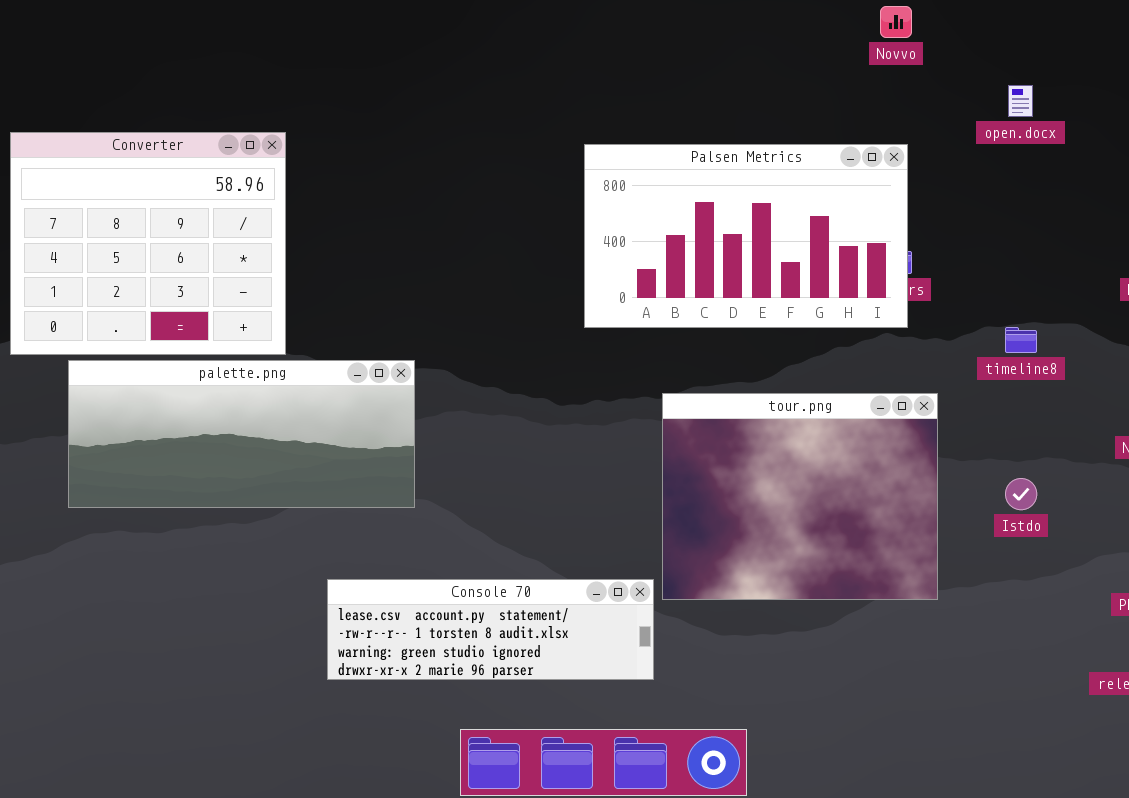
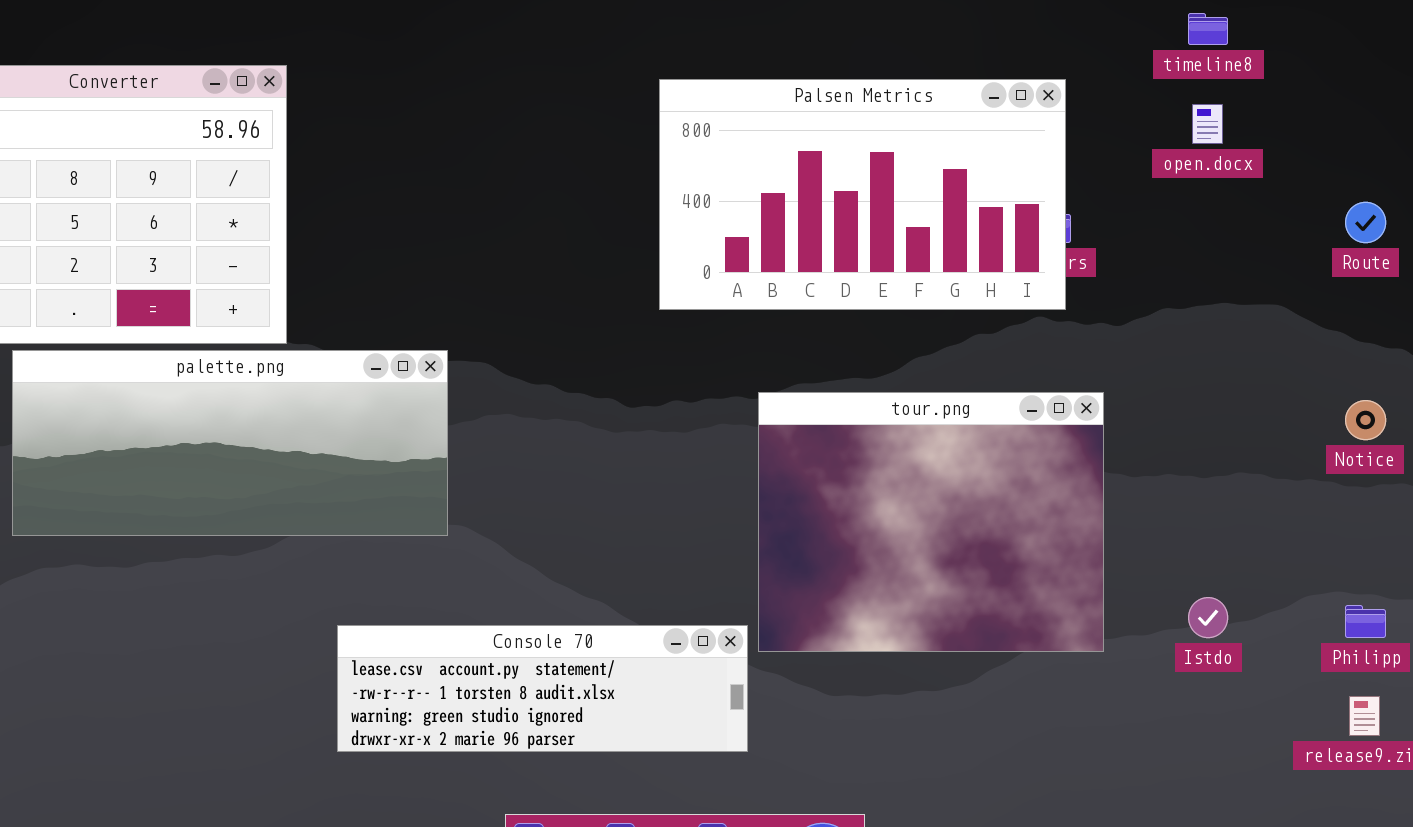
open.docx: [1008,85,1033,117] -> [1192,104,1223,144], moved
timeline8: [1005,327,1037,353] -> [1188,13,1228,45], moved
Istdo: [1005,478,1037,510] -> [1188,597,1228,638], moved

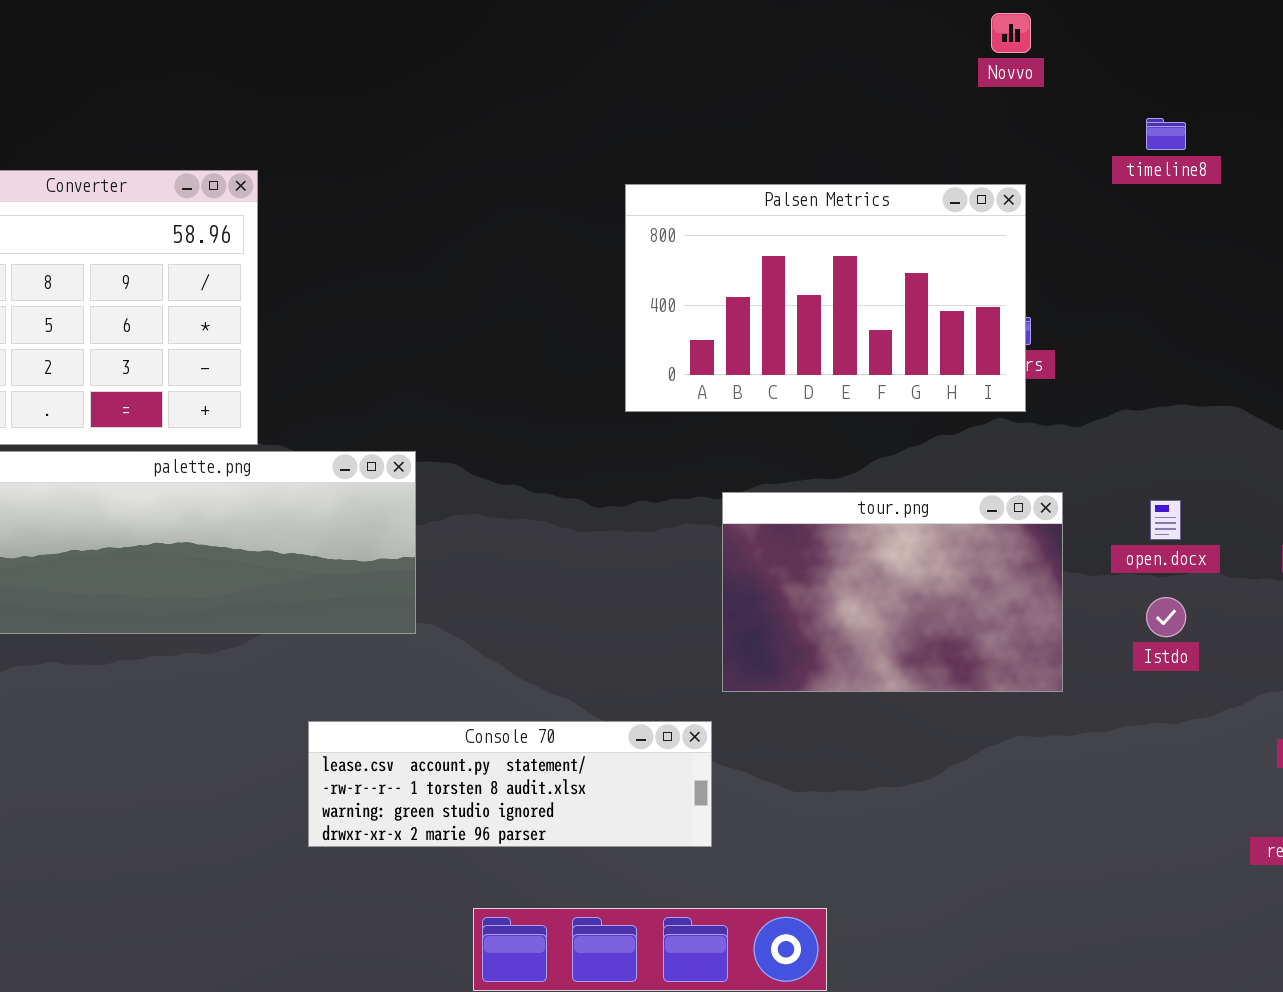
open.docx: [1192,104,1223,144] -> [1150,500,1181,540], moved
tour.png: [758,392,1104,652] -> [722,492,1063,692], resized
Istdo: [1188,597,1228,638] -> [1146,597,1186,637], moved

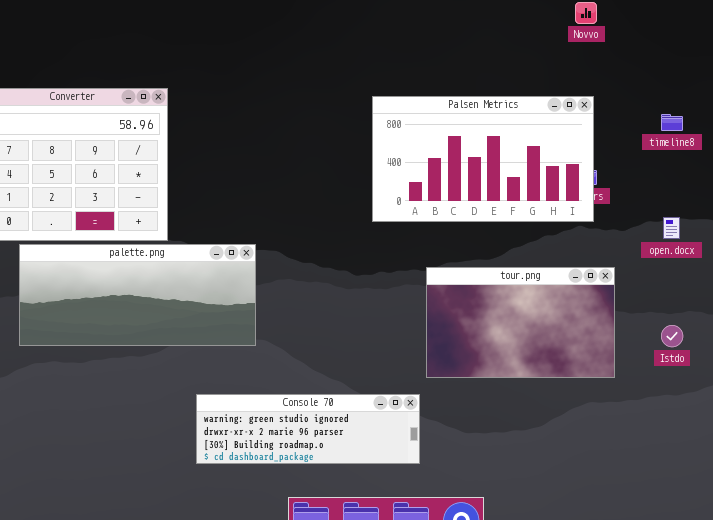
timeline8: [1146,118,1186,150] -> [661,114,683,131], moved
open.docx: [1150,500,1181,540] -> [663,217,680,239], moved
Console 70: [308,721,712,847] -> [196,394,420,464], scrolled down 2 rows

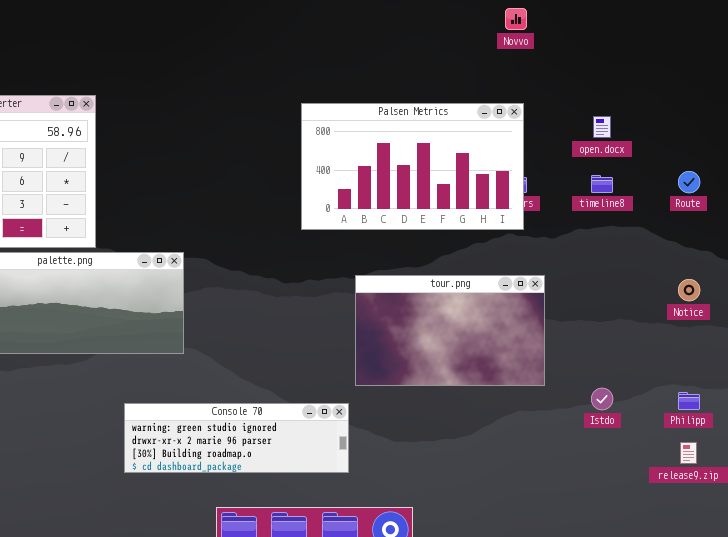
timeline8: [661,114,683,131] -> [591,175,613,193], moved
open.docx: [663,217,680,239] -> [593,116,611,138], moved
Istdo: [661,325,683,347] -> [591,388,613,410], moved

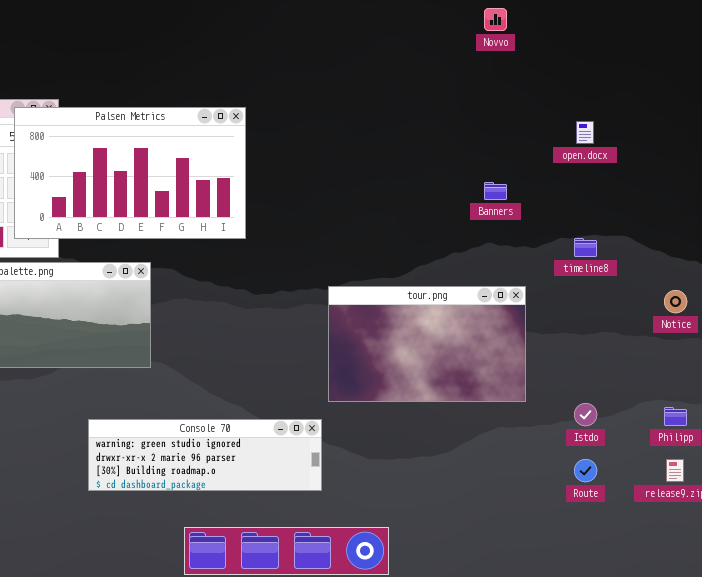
Palsen Metrics: [301,103,524,230] -> [14,107,246,239], moved
Route: [678,171,700,193] -> [574,459,597,482], moved
timeline8: [591,175,613,193] -> [574,238,597,257], moved

